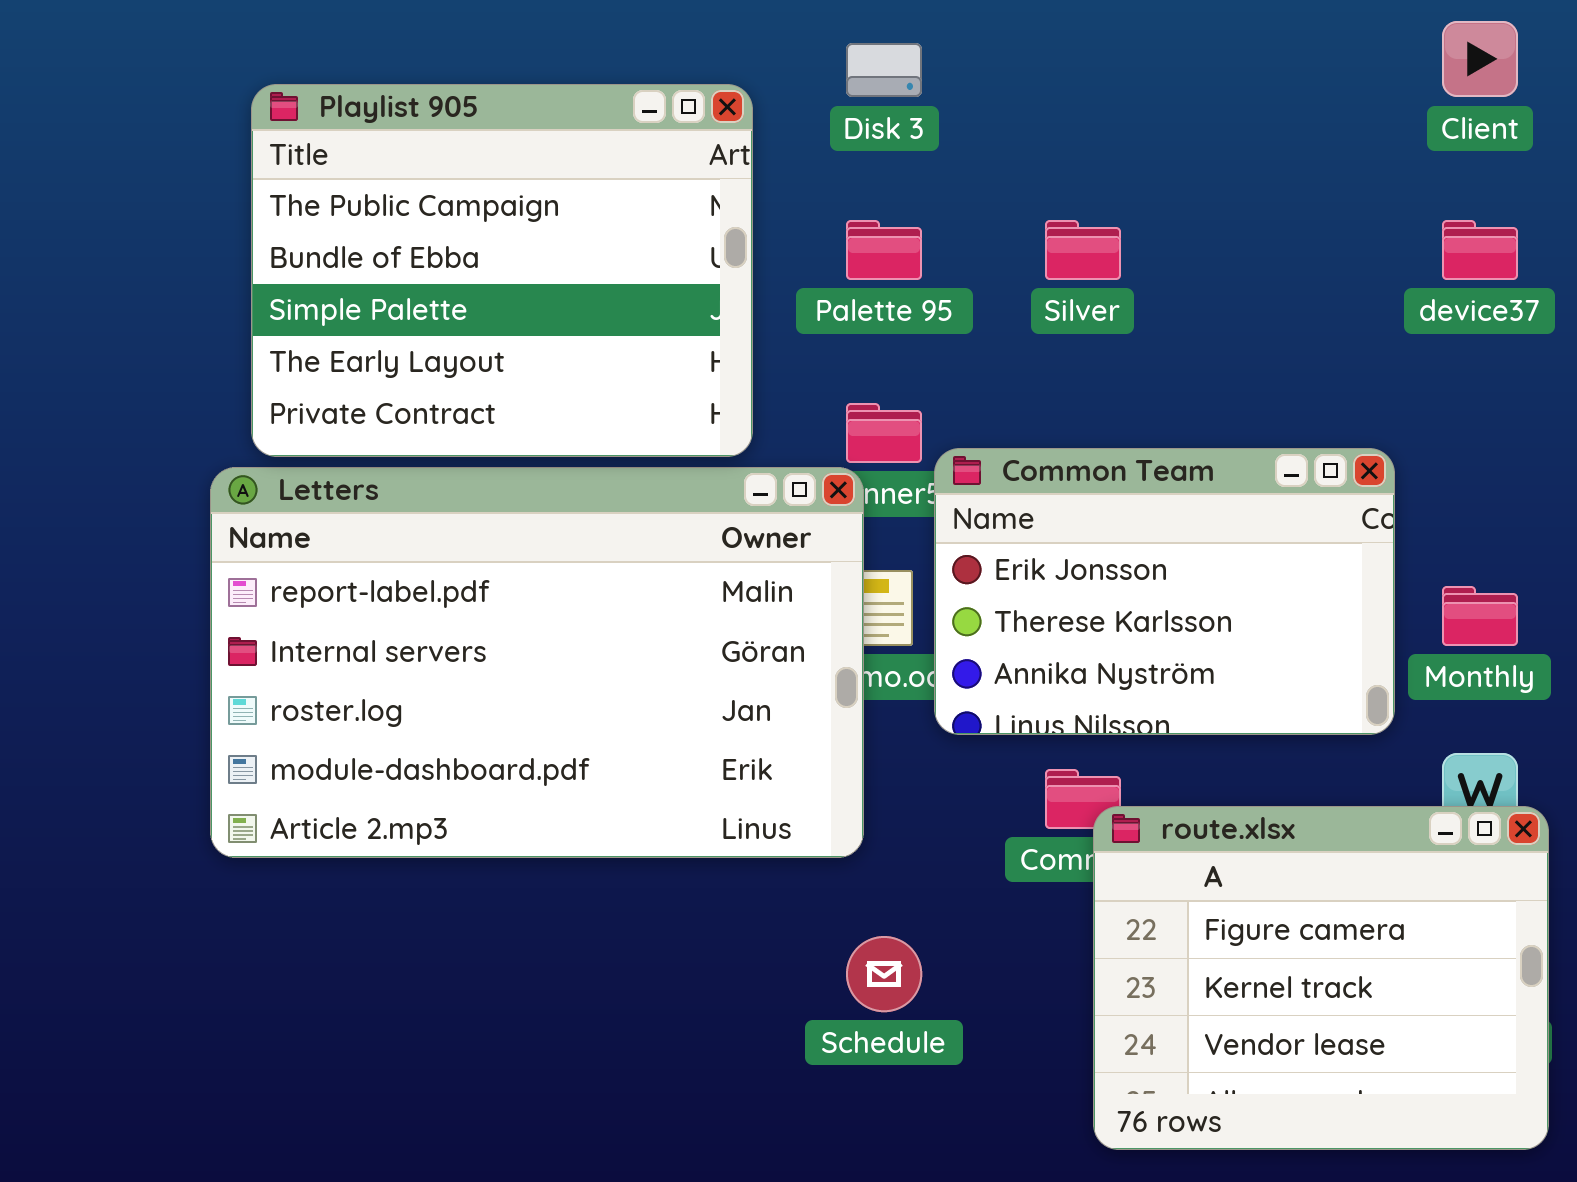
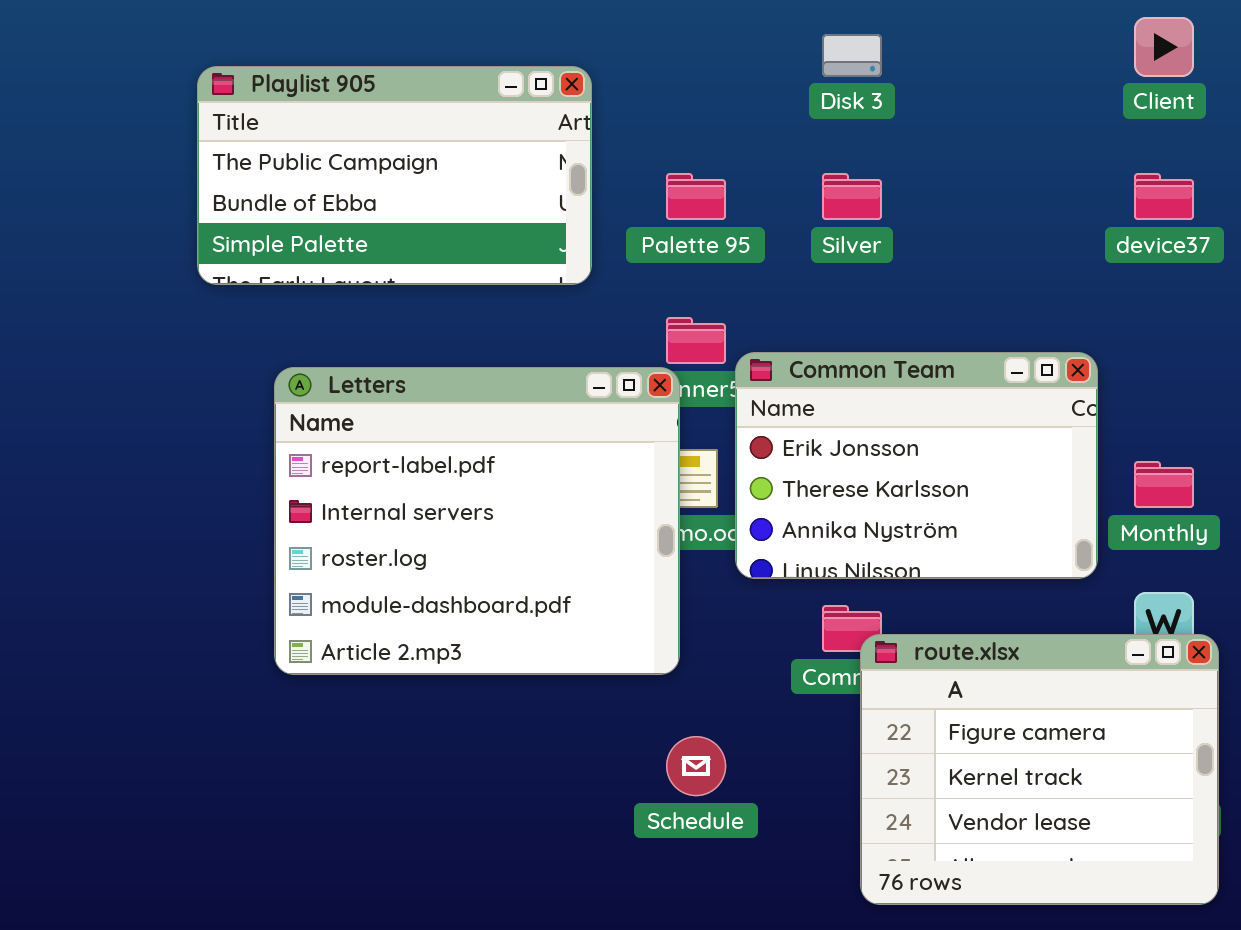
Disk 3: [846,43,922,97] -> [822,34,882,77], moved
Playlist 905: [251,84,753,457] -> [197,66,592,285], resized
Letters: [210,467,864,858] -> [274,367,680,675], resized

